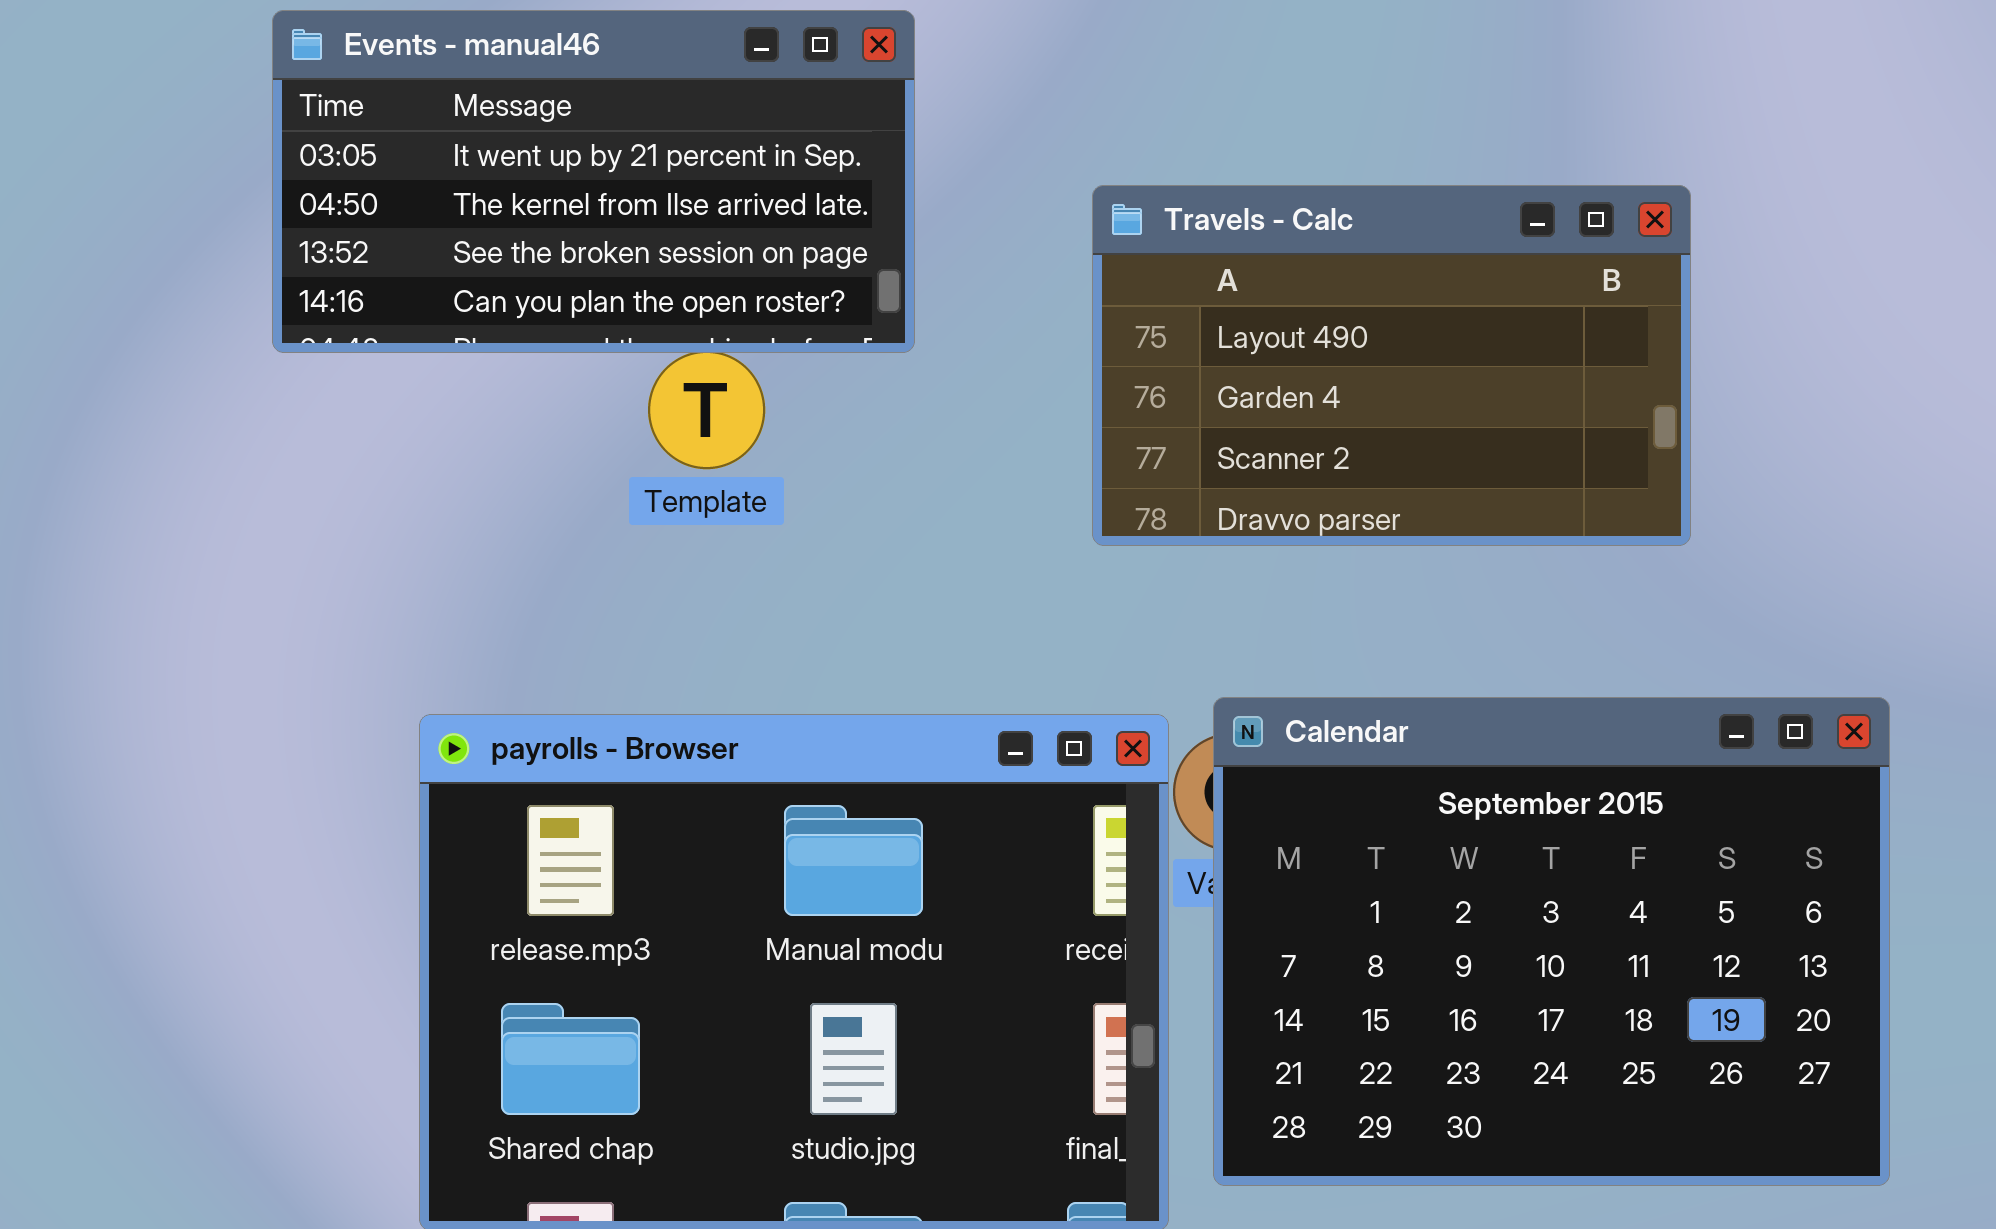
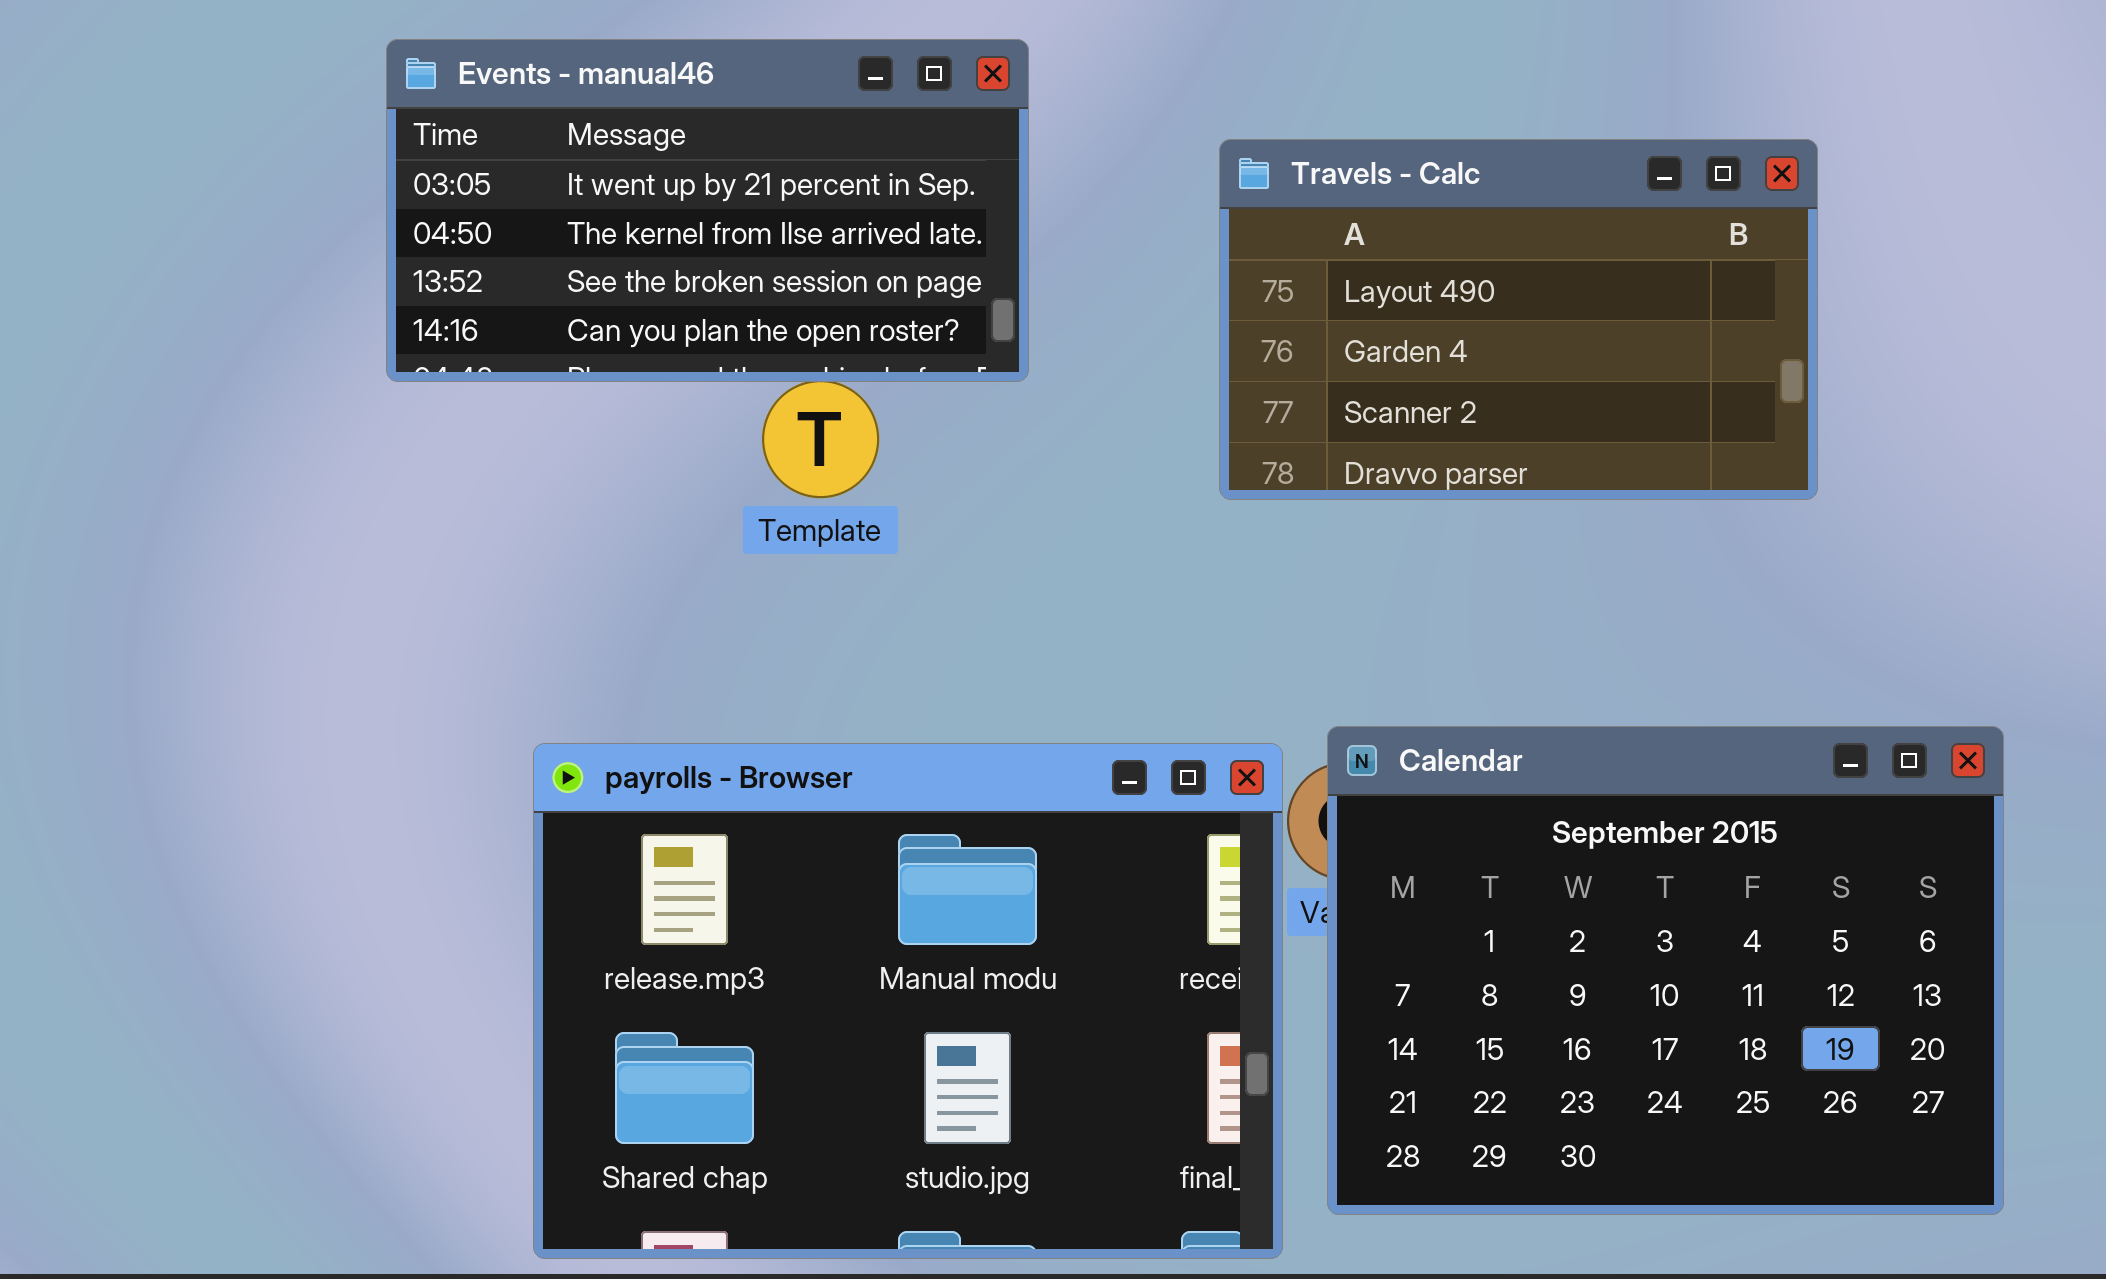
Travels - Calc: [1092,185,1691,546] -> [1219,139,1818,500], moved

